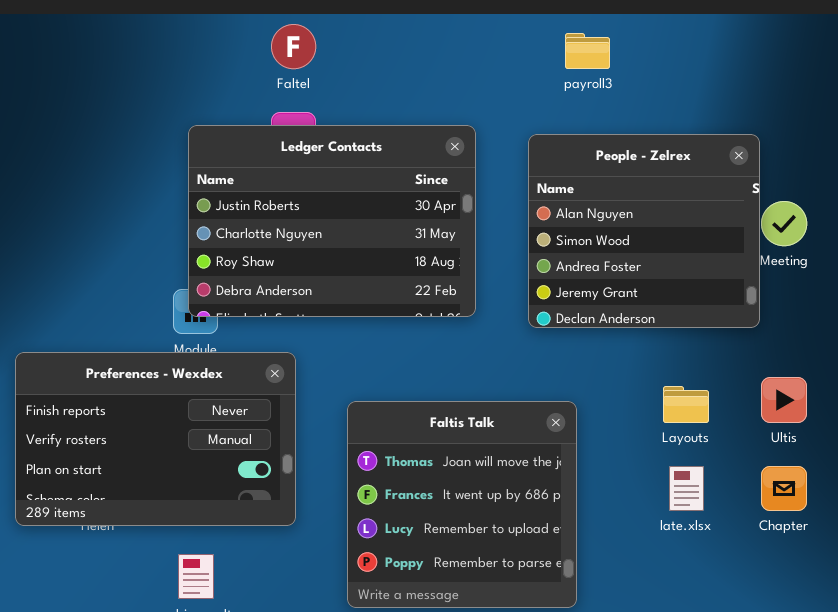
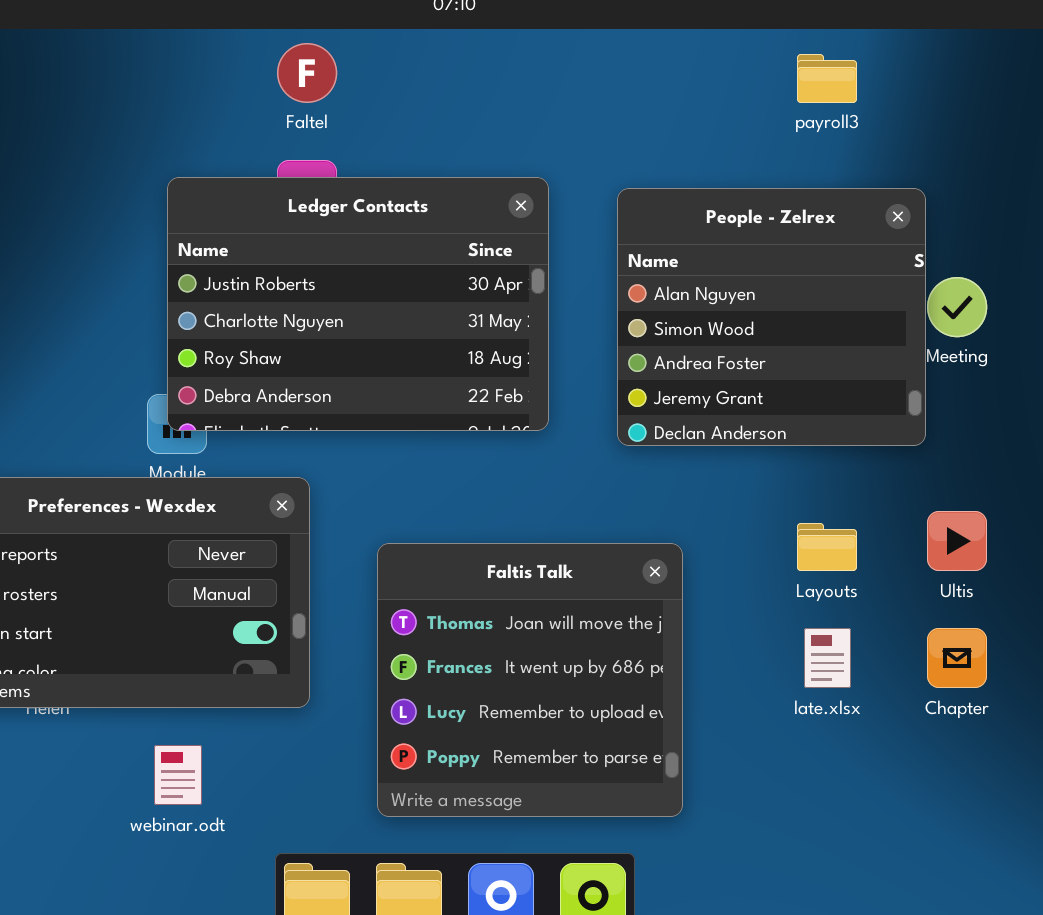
payroll3: [565,33,610,69] -> [797,54,857,103], moved

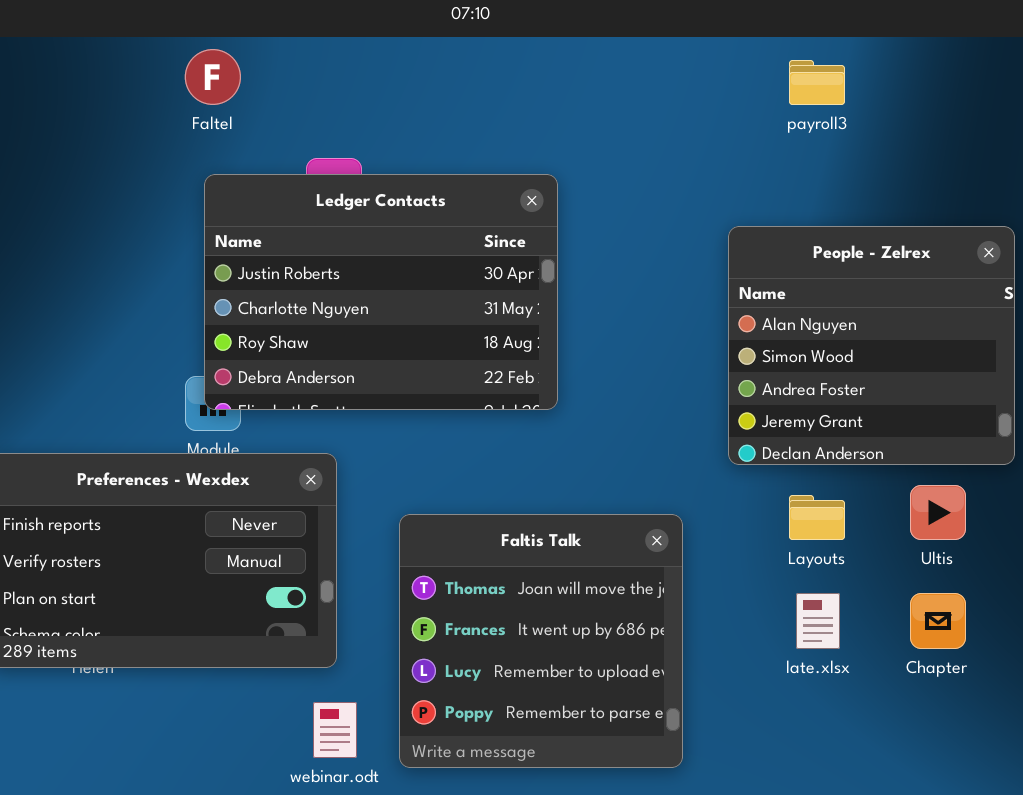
Faltel: [277,43,337,103] -> [185,49,241,105], moved
People - Zelrex: [617,188,926,446] -> [728,226,1015,465], moved
webinar.odt: [154,745,202,805] -> [313,702,357,758], moved

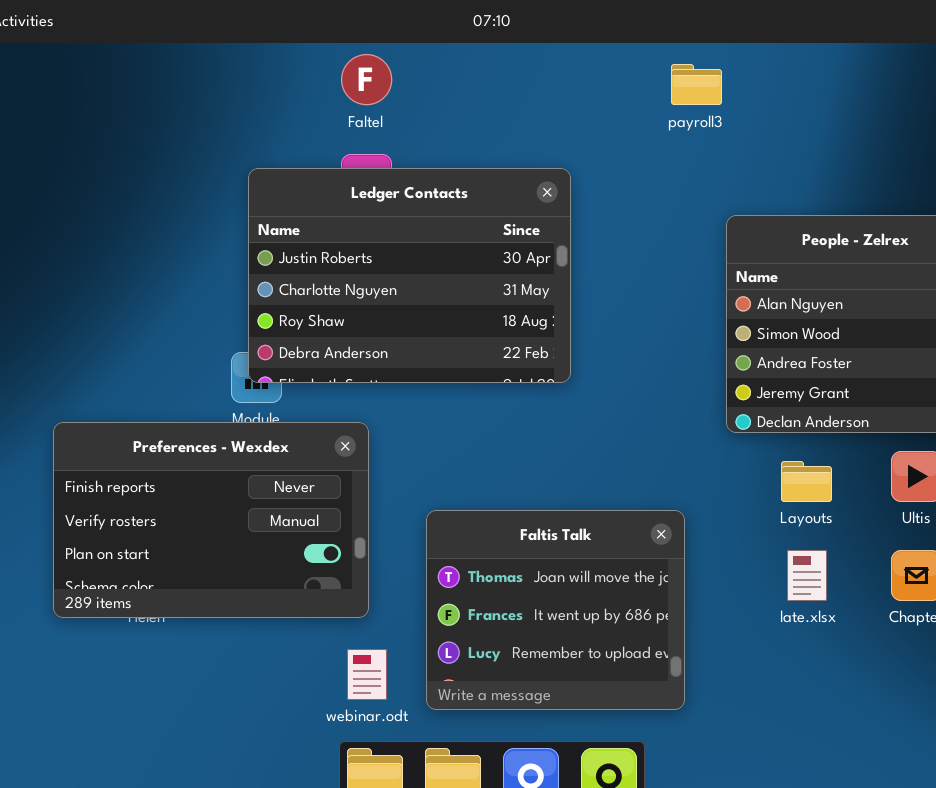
Faltel: [185,49,241,105] -> [341,54,392,105], moved
payroll3: [789,60,845,105] -> [671,64,722,105], moved
Faltis Talk: [399,514,683,768] -> [426,510,685,710], resized

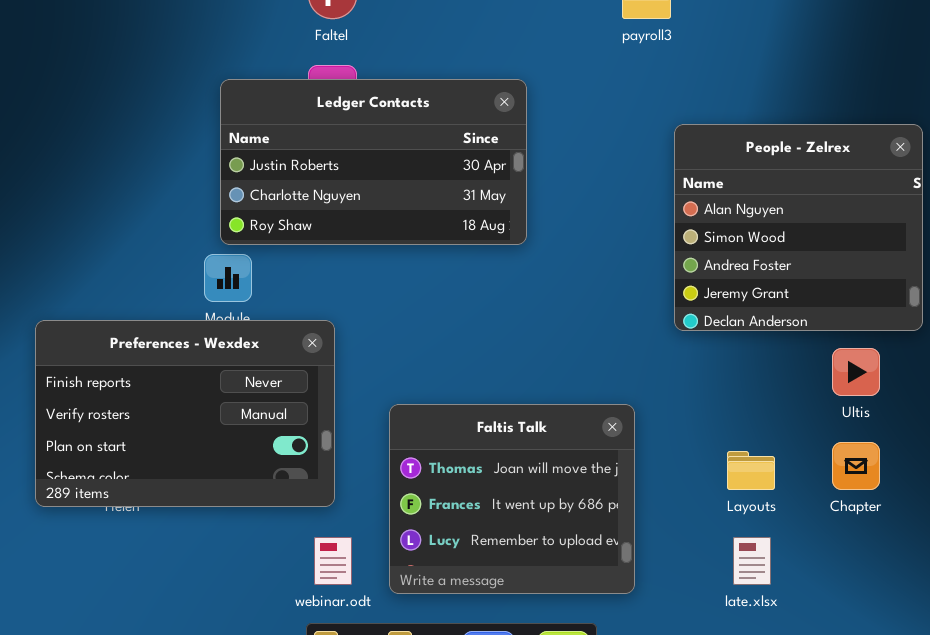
Ledger Contacts: [248,168,571,383] -> [220,79,527,245], resized
Layouts: [781,461,832,502] -> [727,451,775,490], moved
late.xlsx: [787,550,827,601] -> [733,537,771,585], moved

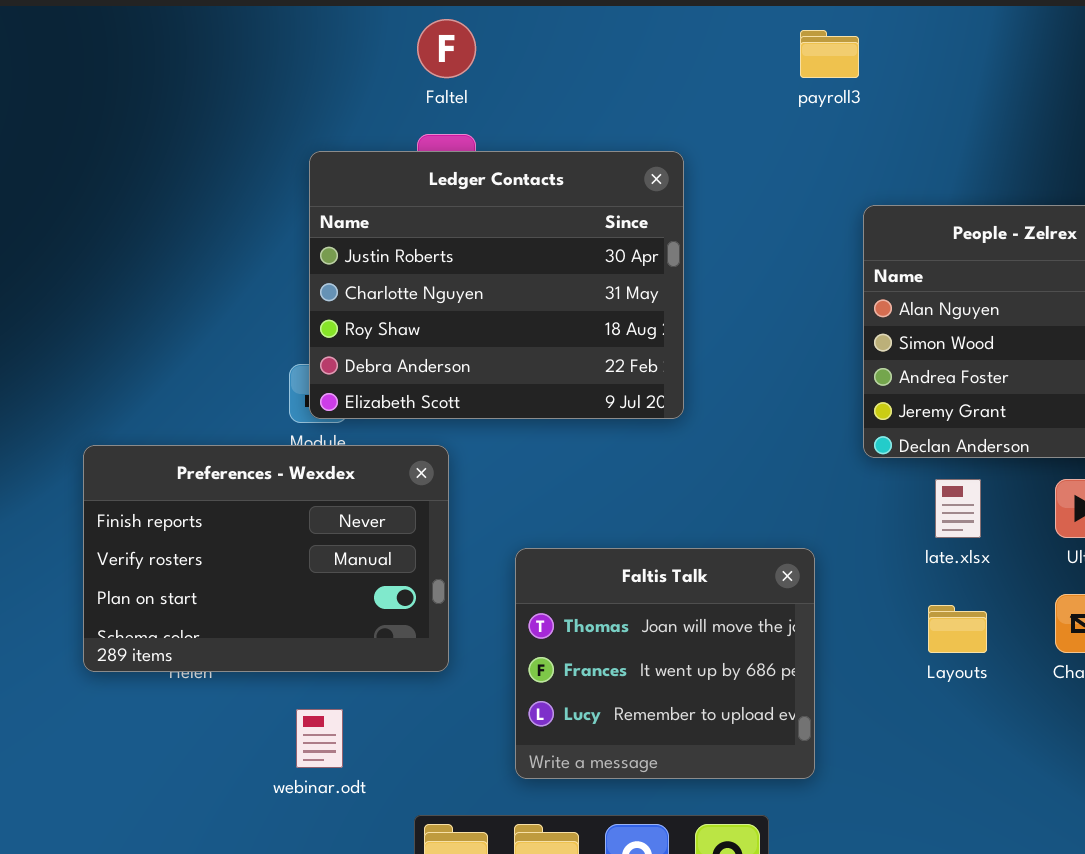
Ledger Contacts: [220,79,527,245] -> [309,151,684,419], resized
webinar.odt: [314,537,352,585] -> [296,709,343,768], moved
late.xlsx: [733,537,771,585] -> [935,479,981,538], moved

